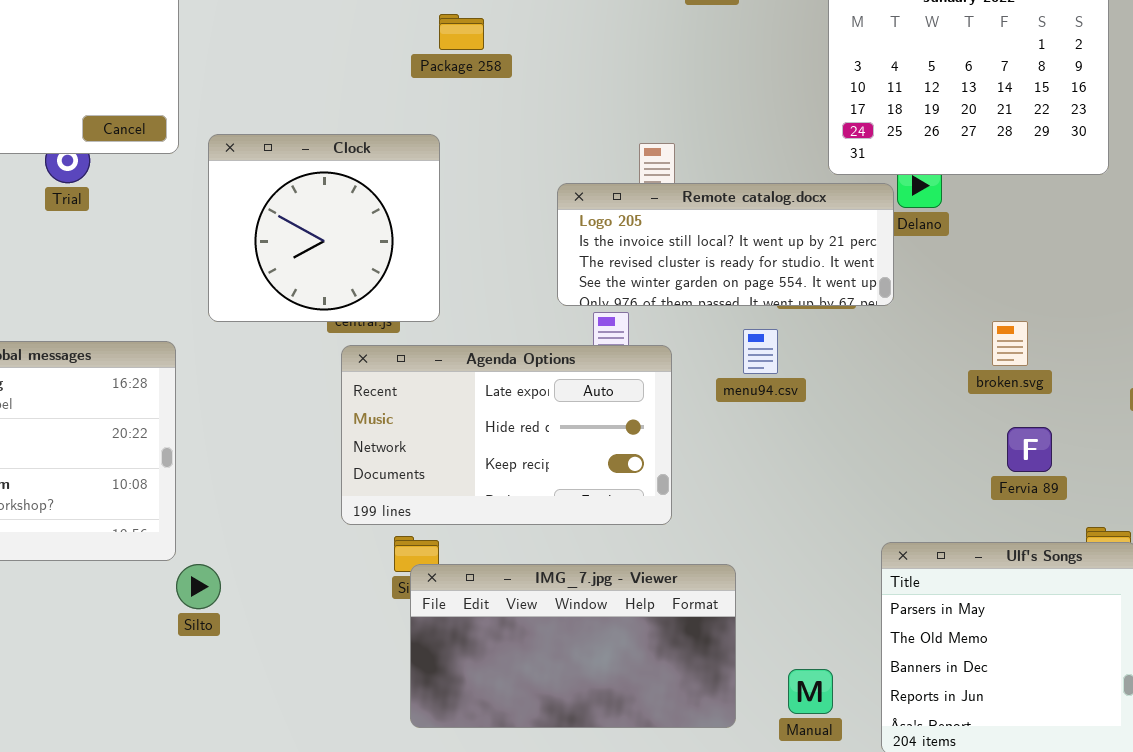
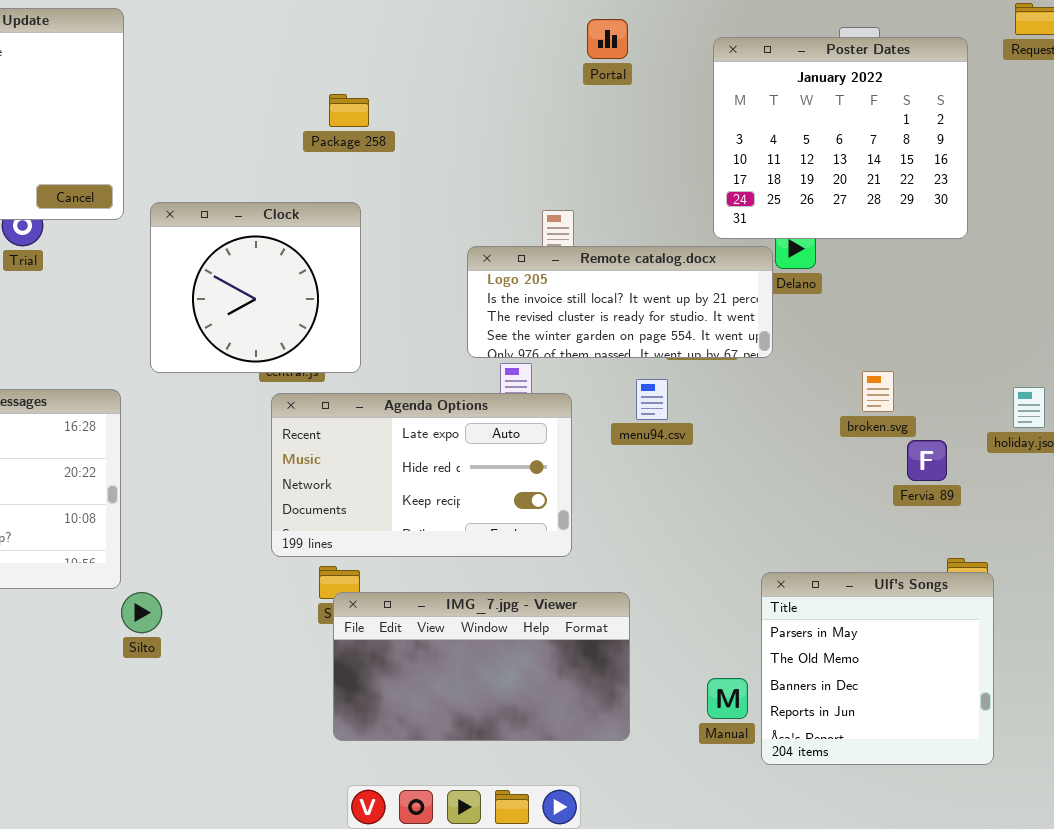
Package 258: [439,14,484,50] -> [329,94,369,127], moved
Fervia 89: [1007,427,1052,472] -> [907,440,947,481], moved
Manual: [788,669,833,714] -> [707,678,748,719], moved

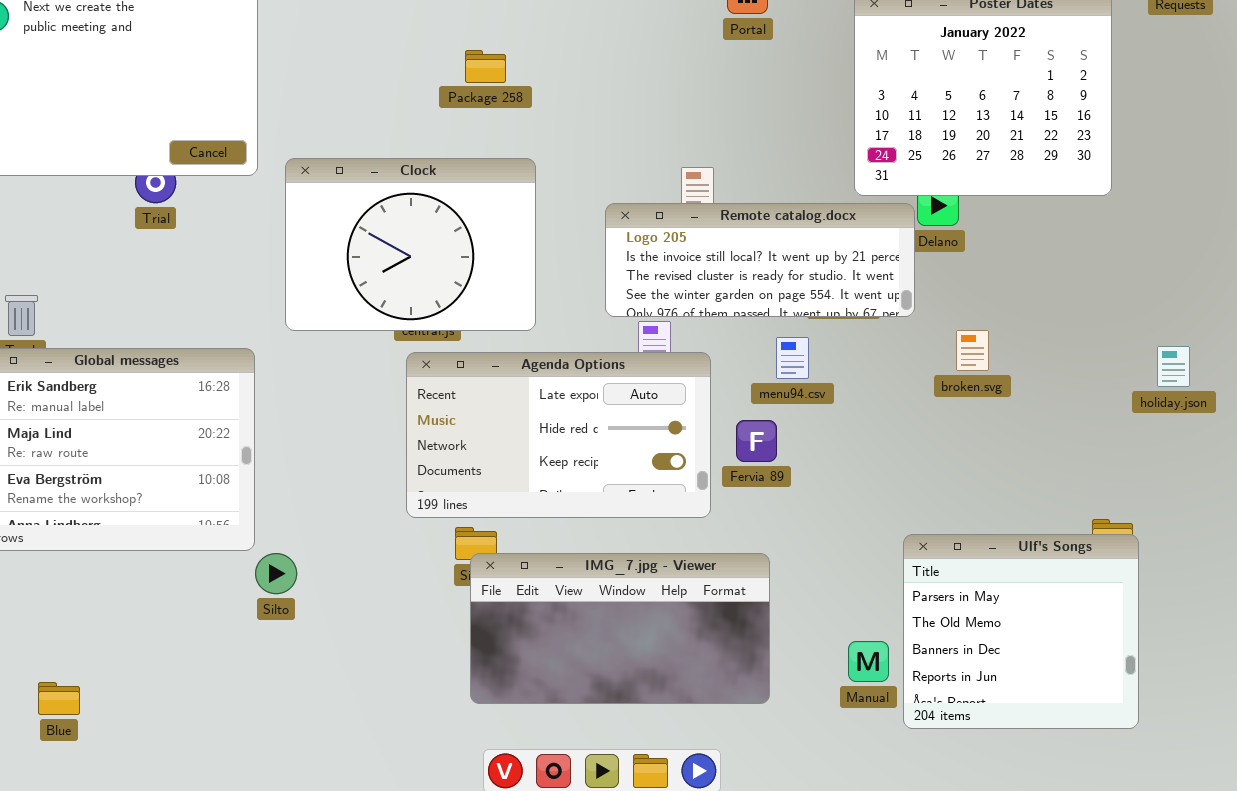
Clock: [150,202,361,373] -> [285,158,536,331], resized
broken.svg: [862,371,894,412] -> [956,330,989,371], moved
Fervia 89: [907,440,947,481] -> [736,420,777,462], moved

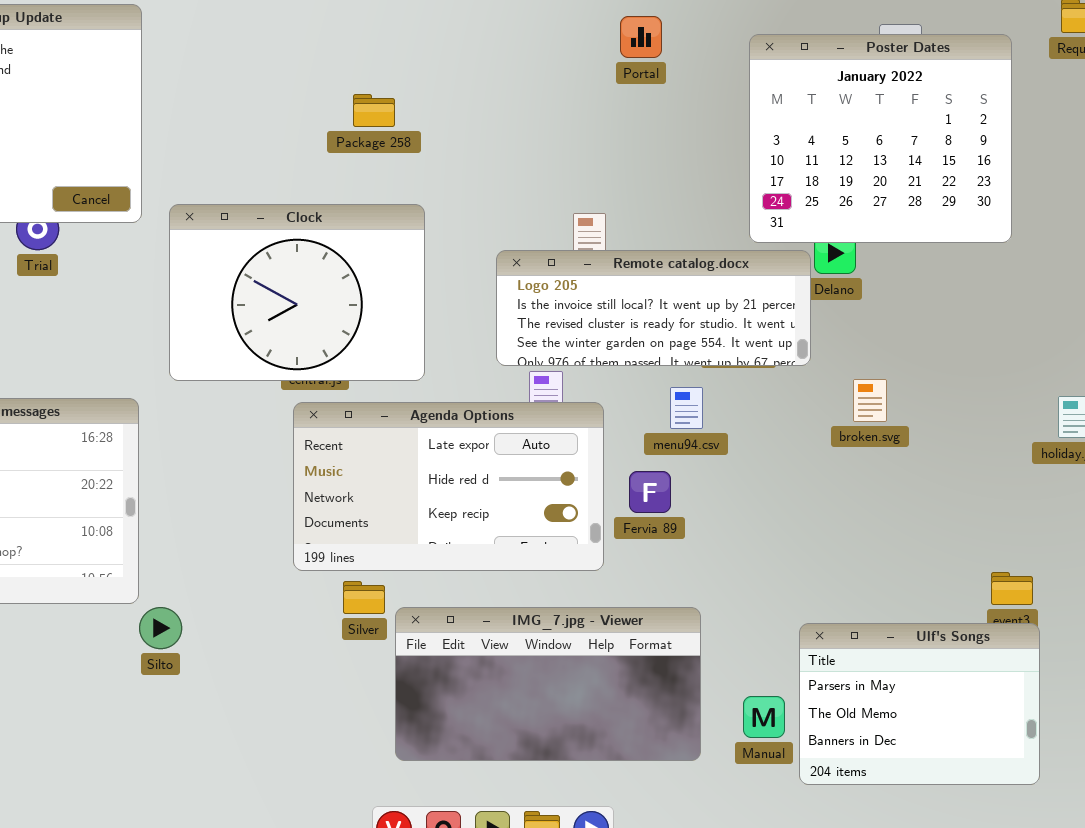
Ulf's Songs: [903,534,1139,729] -> [799,623,1040,785], resized
IMG_7.jpg - Viewer: [470,553,770,704] -> [395,607,701,761], moved

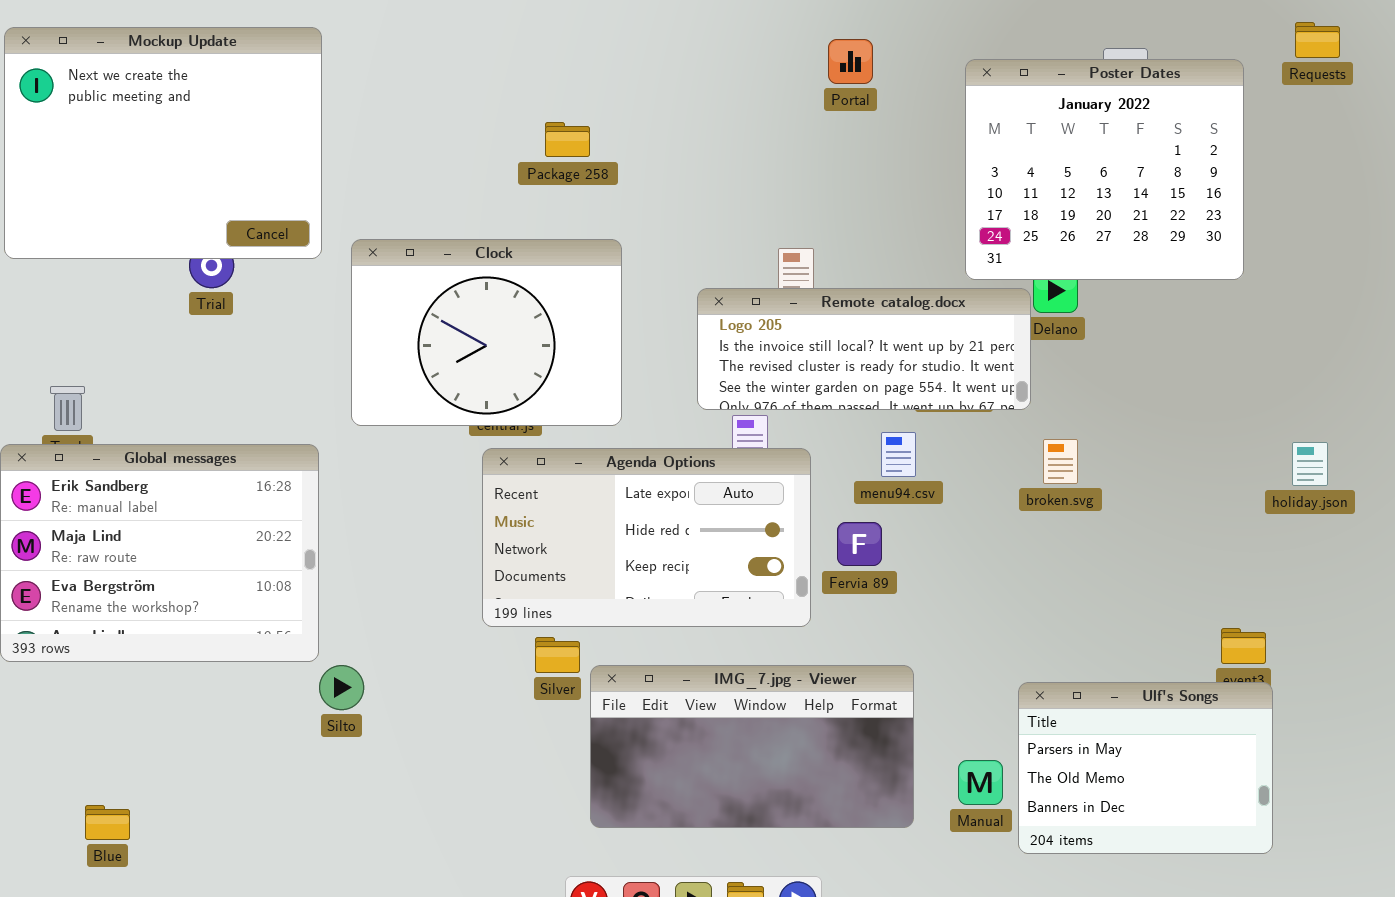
broken.svg: [853,379,887,422] -> [1043,439,1078,484], moved

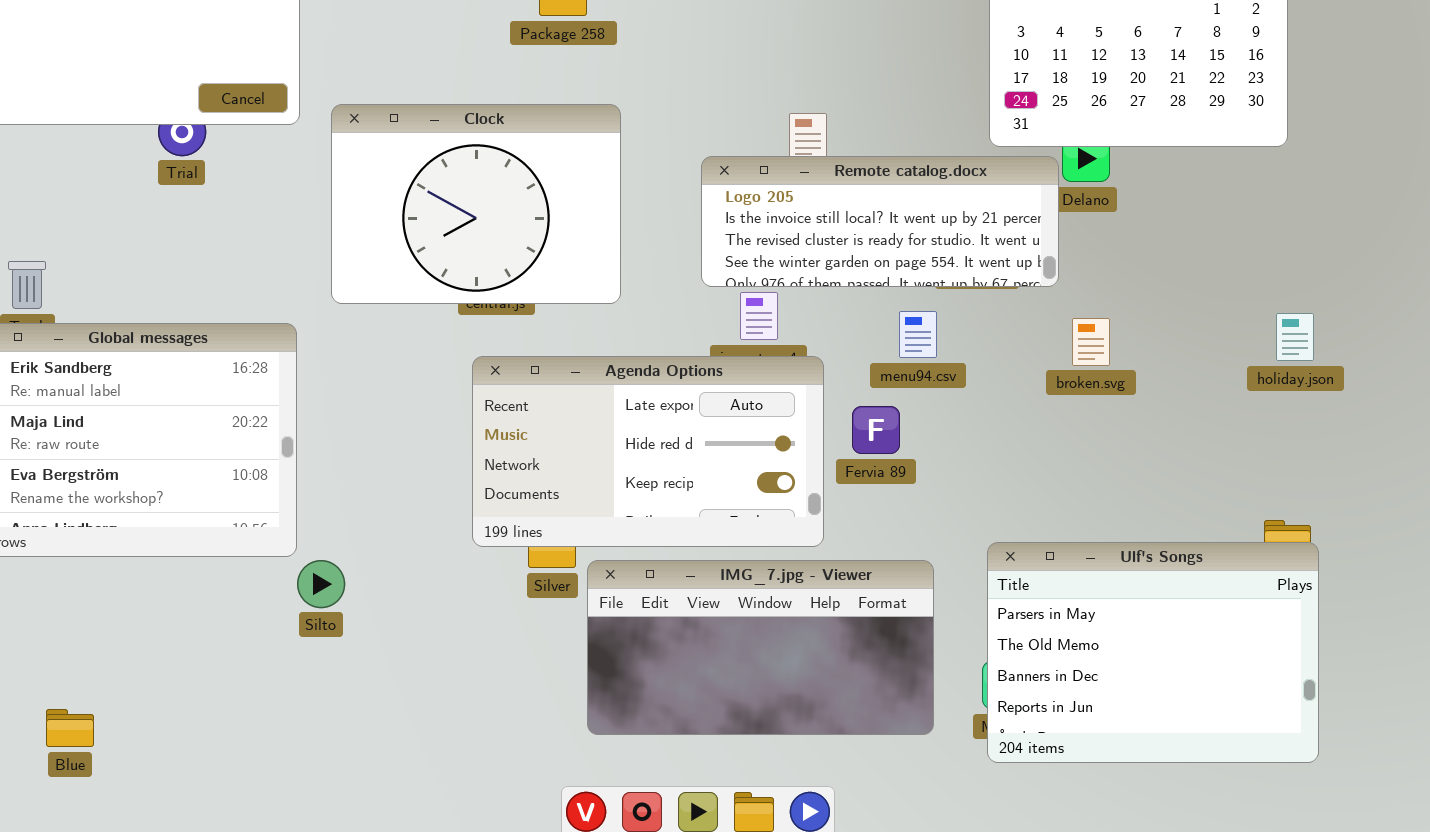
holiday.json: [1292,442,1328,486] -> [1276,313,1314,361], moved
Agenda Options: [482,448,811,627] -> [472,356,824,547], moved
Ulf's Songs: [1018,682,1273,854] -> [987,542,1319,763], resized

